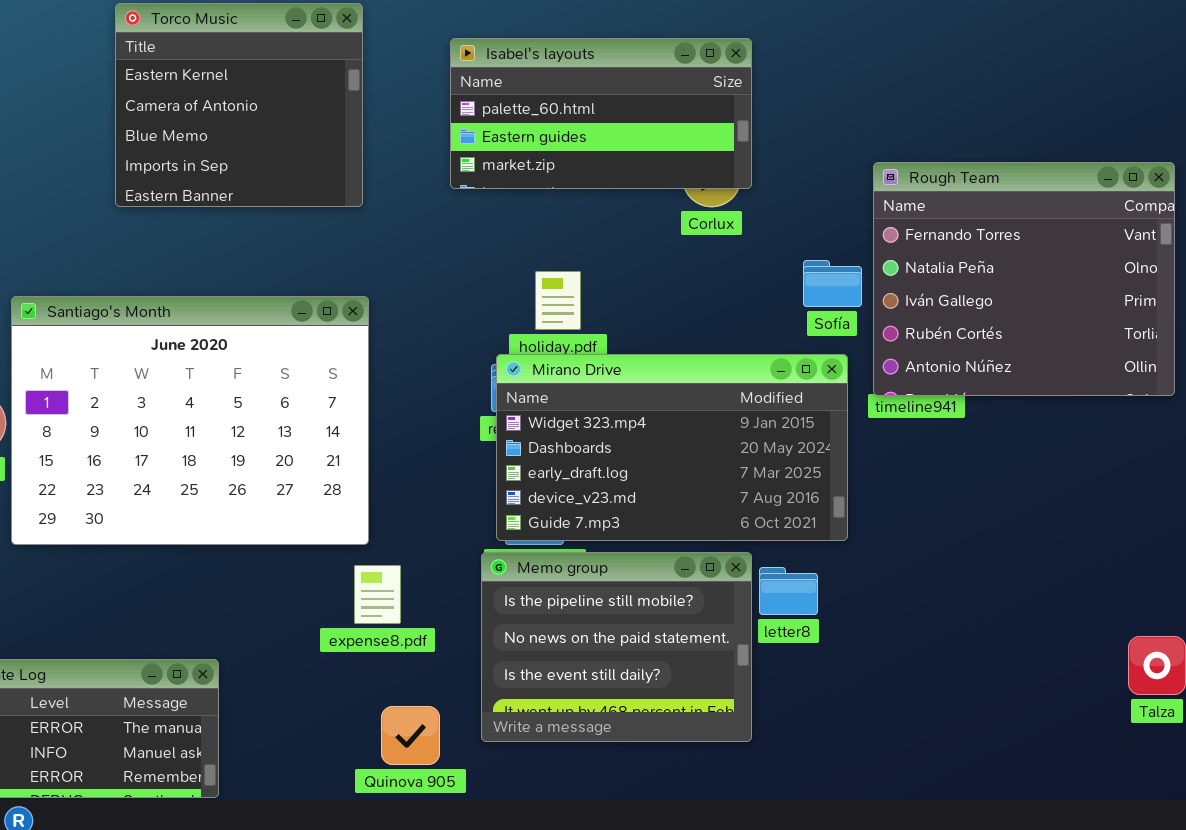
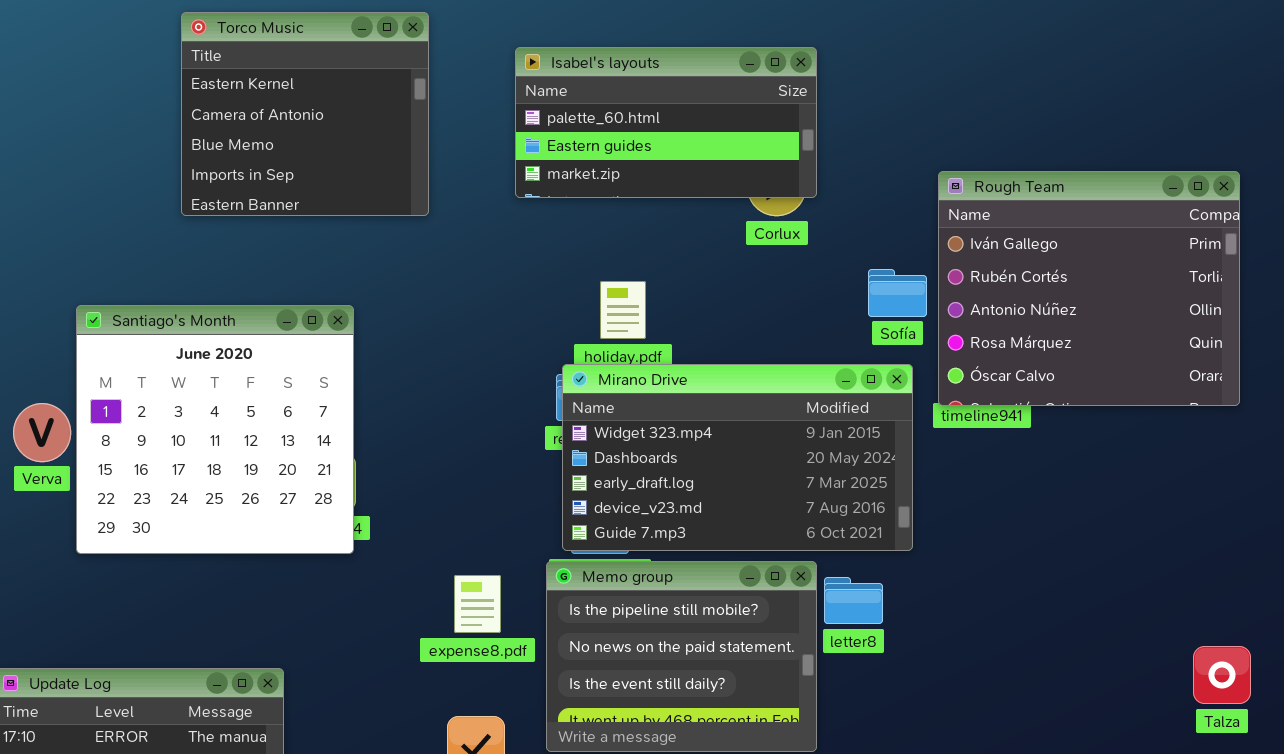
Rough Team: [873,162,1175,396] -> [938,171,1240,406], scrolled down 2 rows
Santiago's Month: [11,296,369,545] -> [76,305,354,554], resized
expense8.pdf: [354,565,401,624] -> [454,575,501,633], moved

